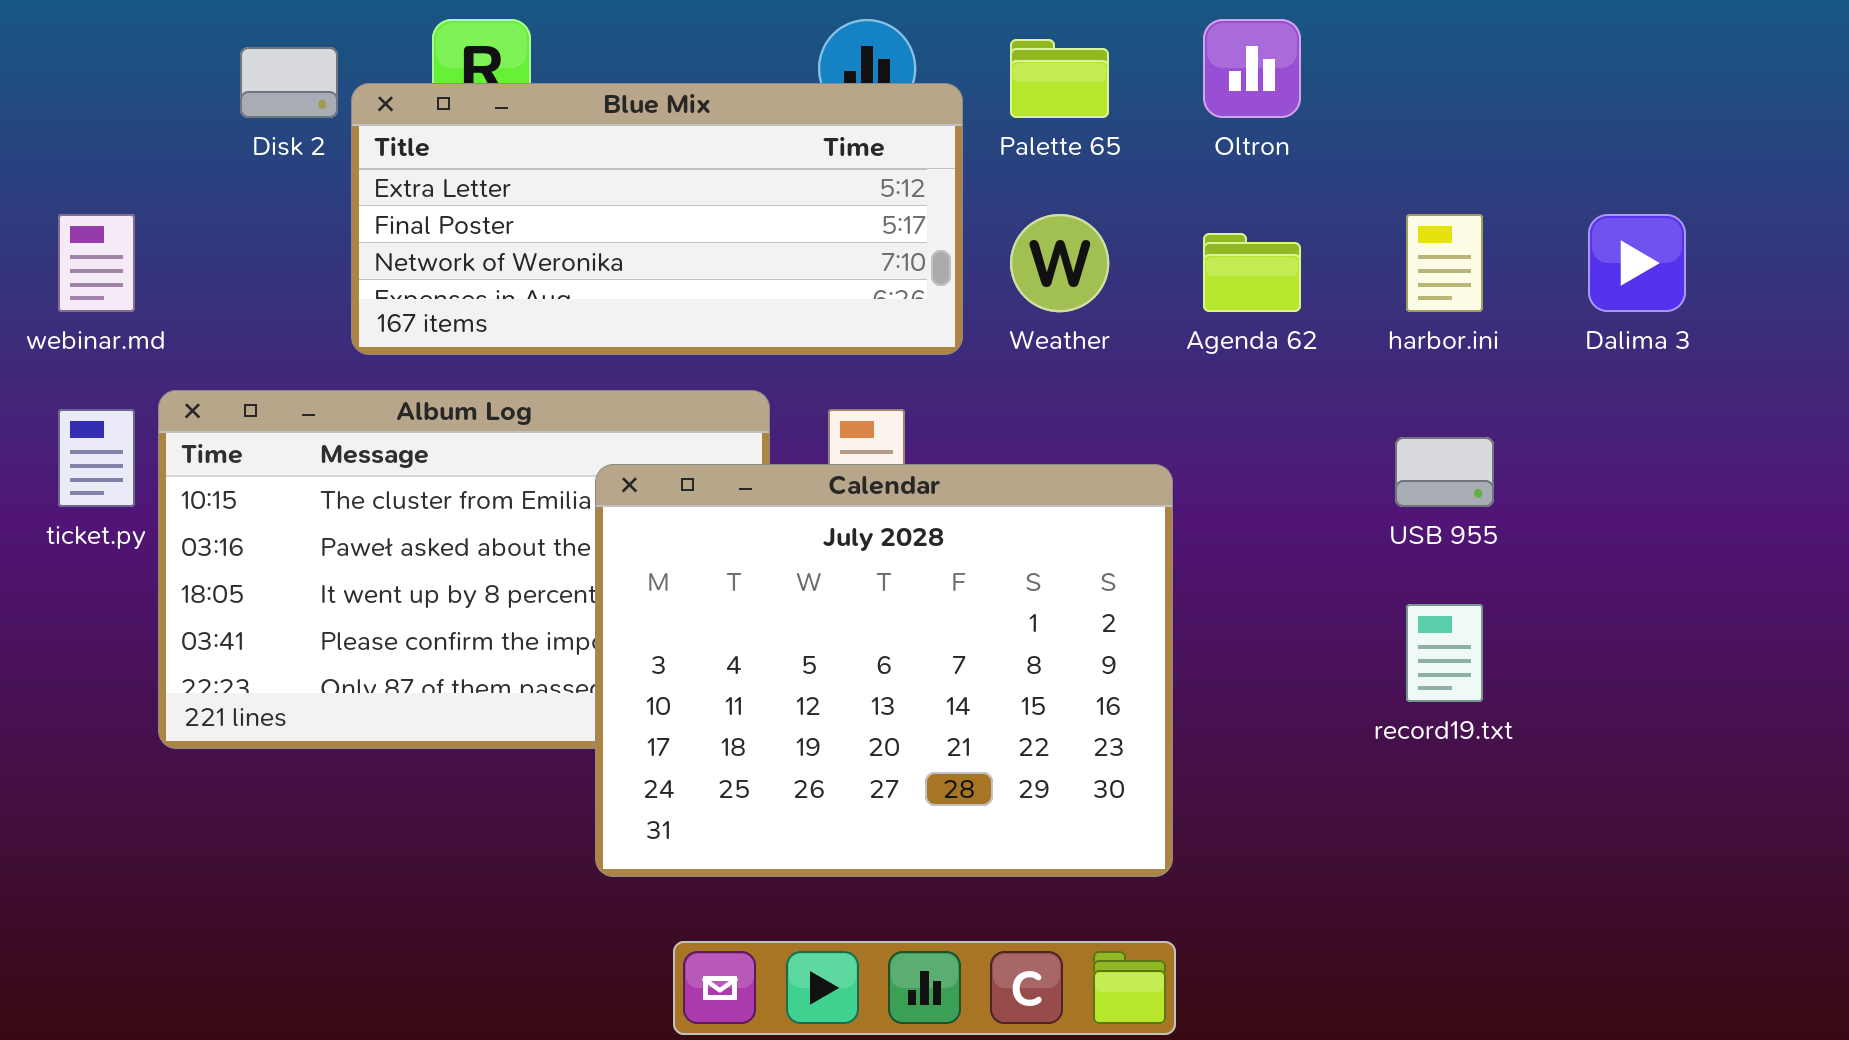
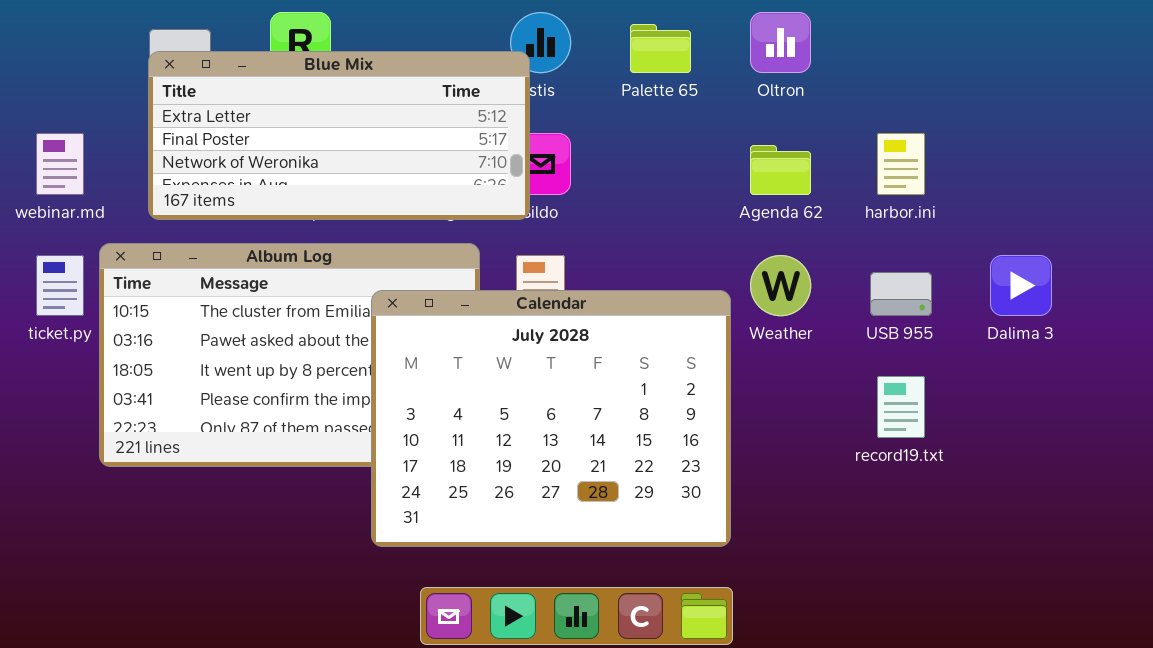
Blue Mix: [351,83,963,355] -> [148,51,530,220], moved
Weather: [1010,214,1109,312] -> [750,255,811,316], moved
Dalima 3: [1588,214,1686,312] -> [990,255,1052,316], moved

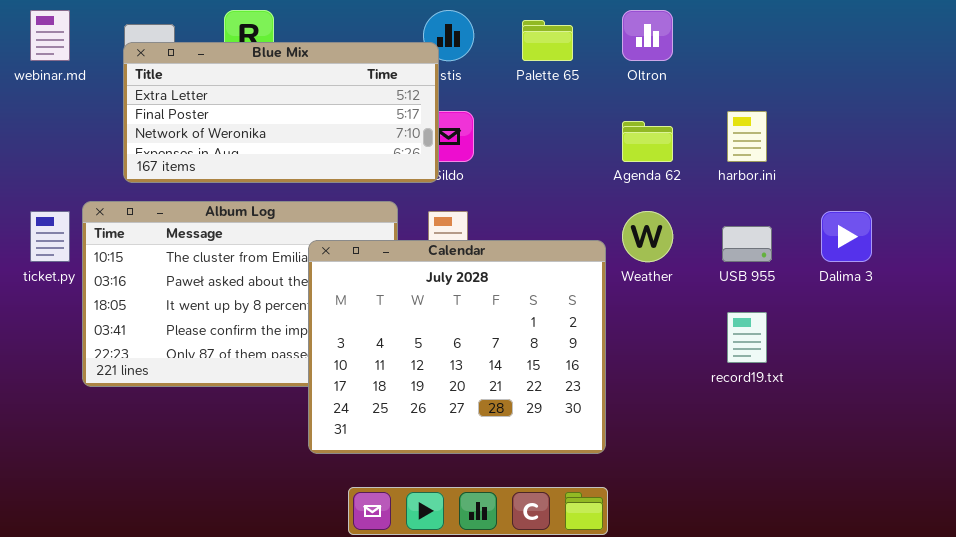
webinar.md: [36,133,84,195] -> [30,10,70,61], moved

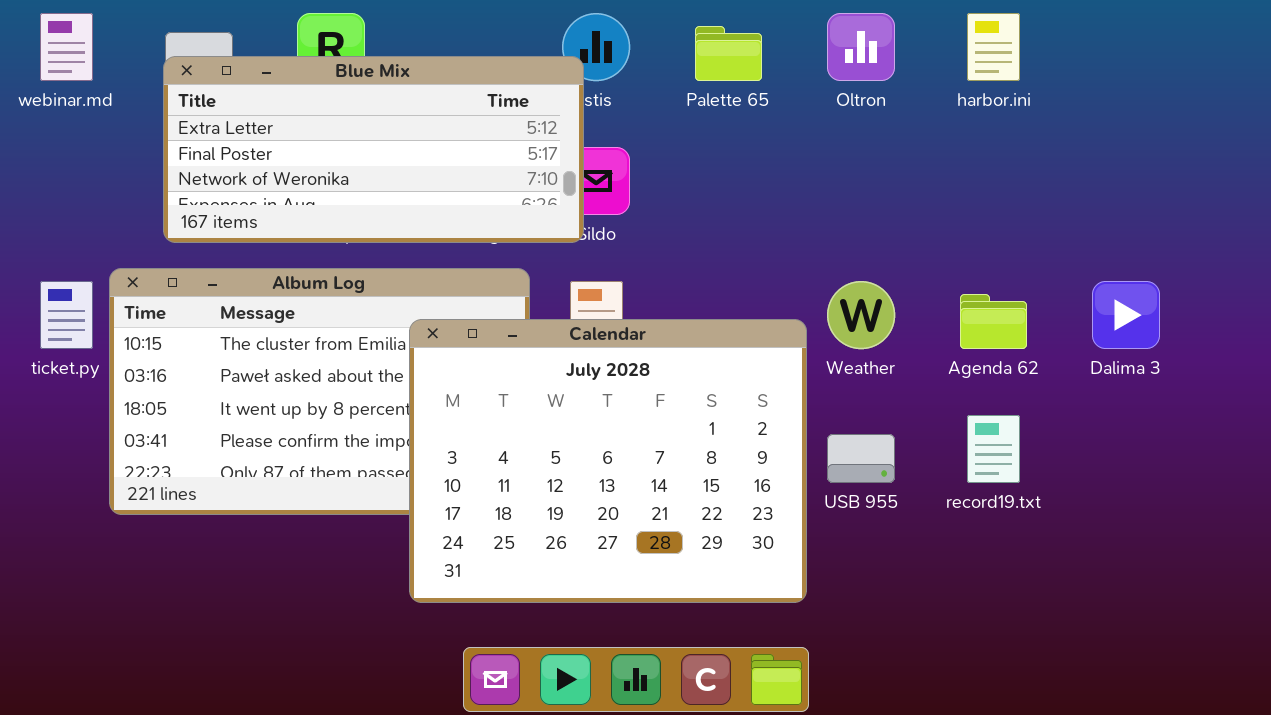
harbor.ini: [727,111,767,162] -> [967,13,1020,81], moved
Agenda 62: [622,121,673,162] -> [960,294,1027,349], moved
USB 955: [722,226,772,262] -> [827,434,895,483], moved

